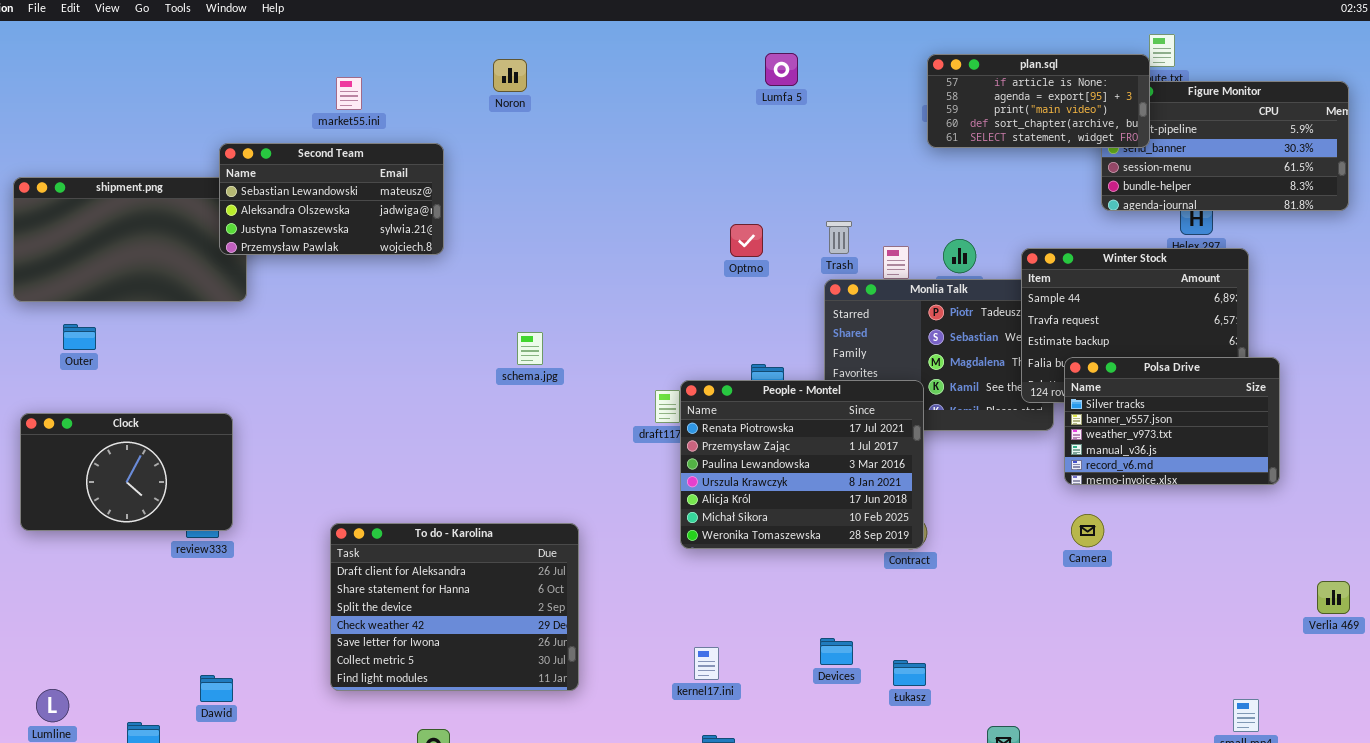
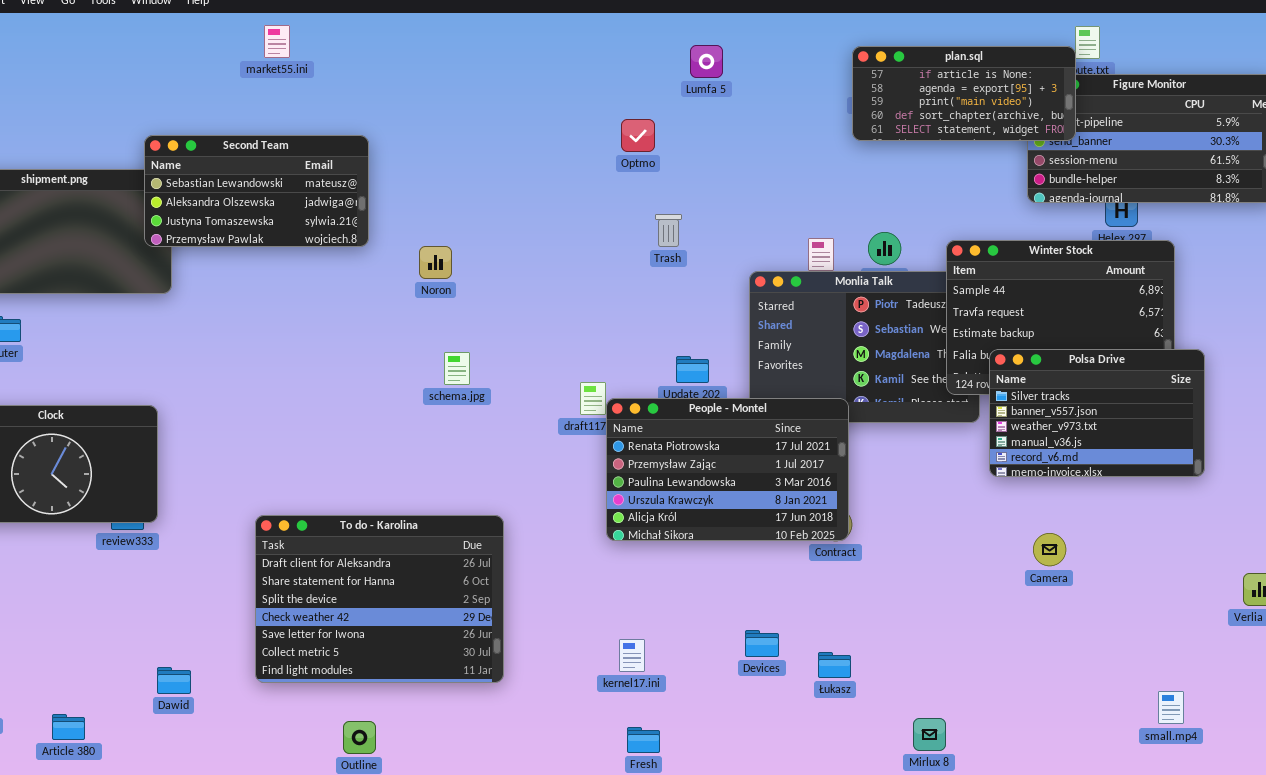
Noron: [493,59,527,92] -> [419,246,452,279], moved
market55.ini: [336,77,362,110] -> [264,25,290,58], moved
Trash: [826,221,852,254] -> [655,214,682,247], moved
Optmo: [730,224,763,257] -> [621,119,655,152], moved
schema.jpg: [517,332,543,365] -> [444,352,470,385], moved
People - Montel: [680,380,924,549] -> [606,398,849,541], resized
Camera: [1071,514,1104,547] -> [1033,533,1066,566], moved
Dawid: [200,675,233,702] -> [157,667,191,694], moved

